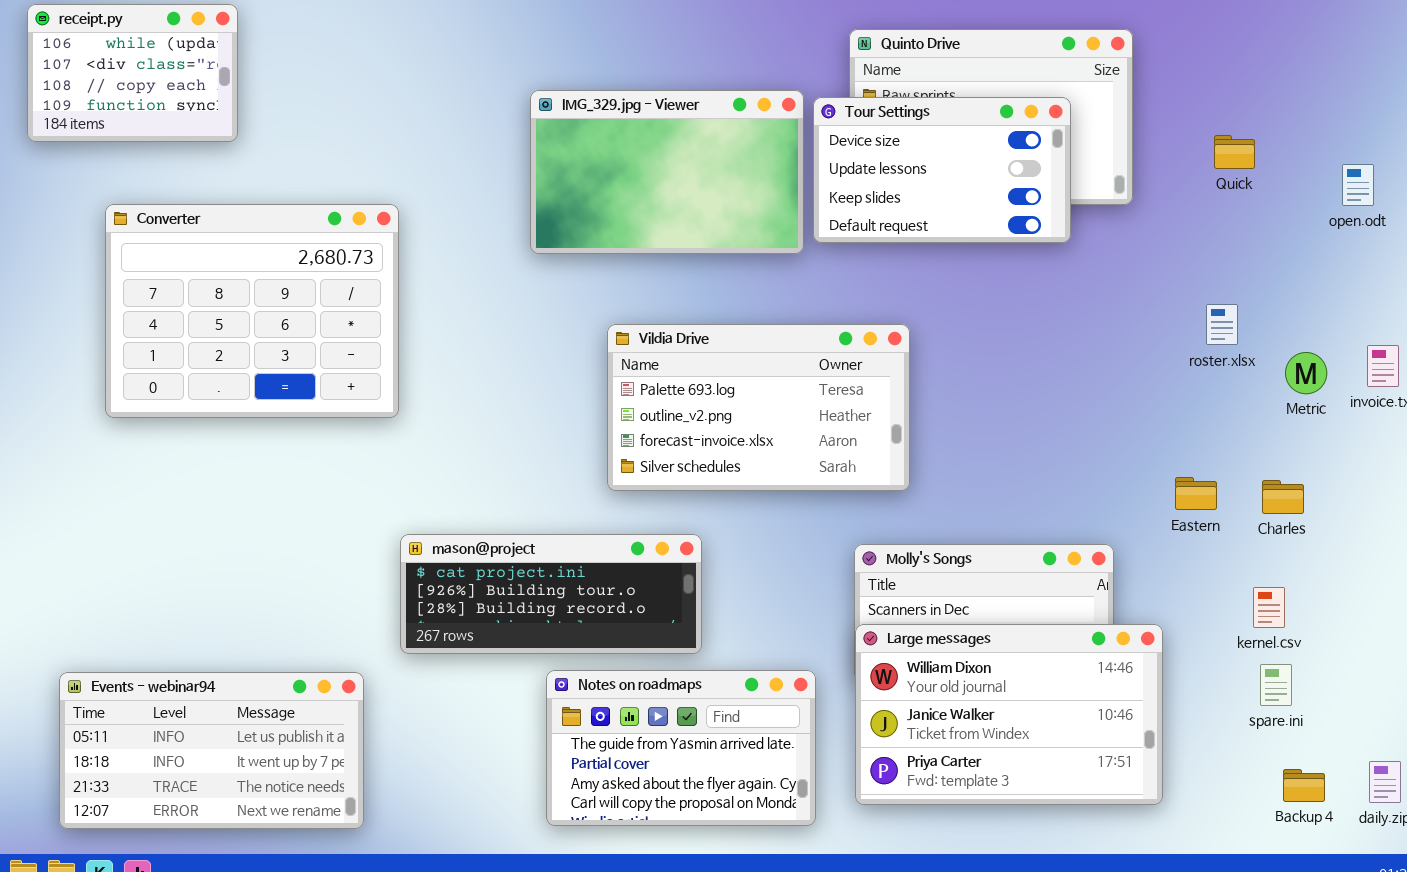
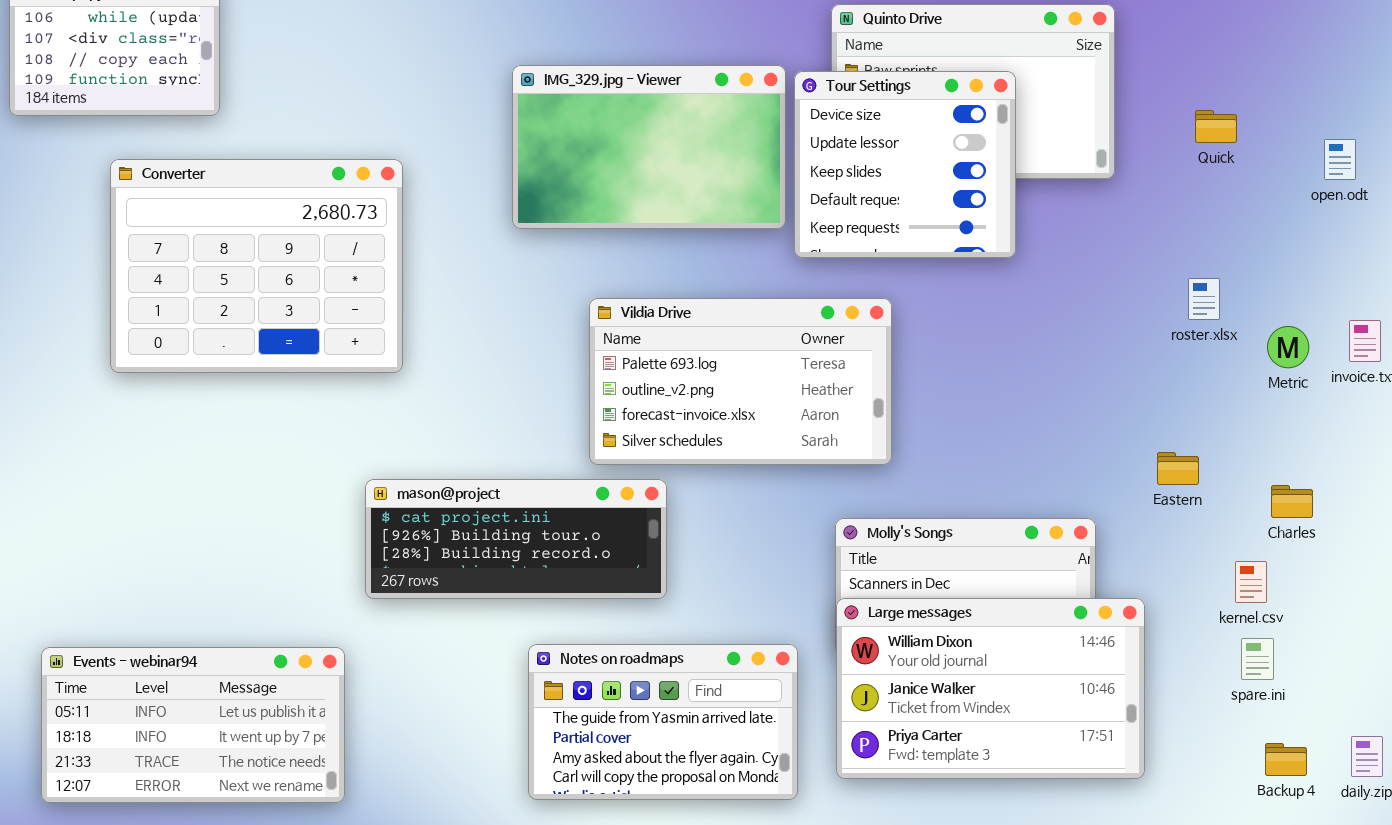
Tour Settings: [813,97,1071,243] -> [794,71,1016,258], resized
Converter: [105,204,399,418] -> [110,159,403,373], moved
Charles: [1262,480,1304,514] -> [1271,485,1313,518], moved
mason@project: [400,534,702,654] -> [365,479,667,599], moved

